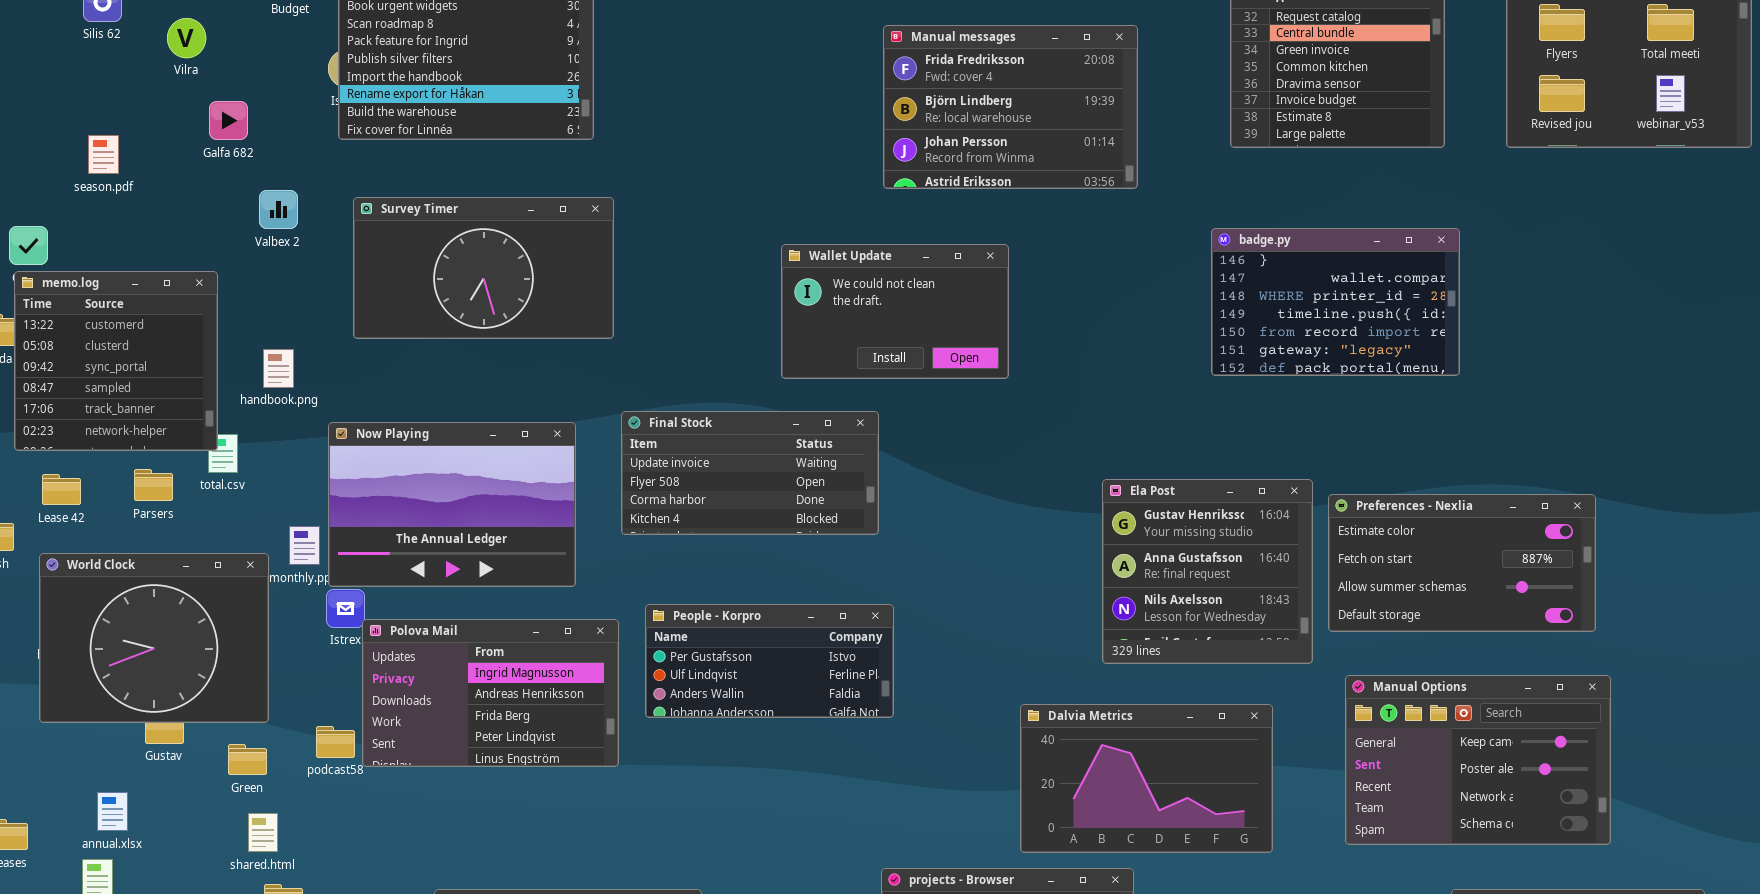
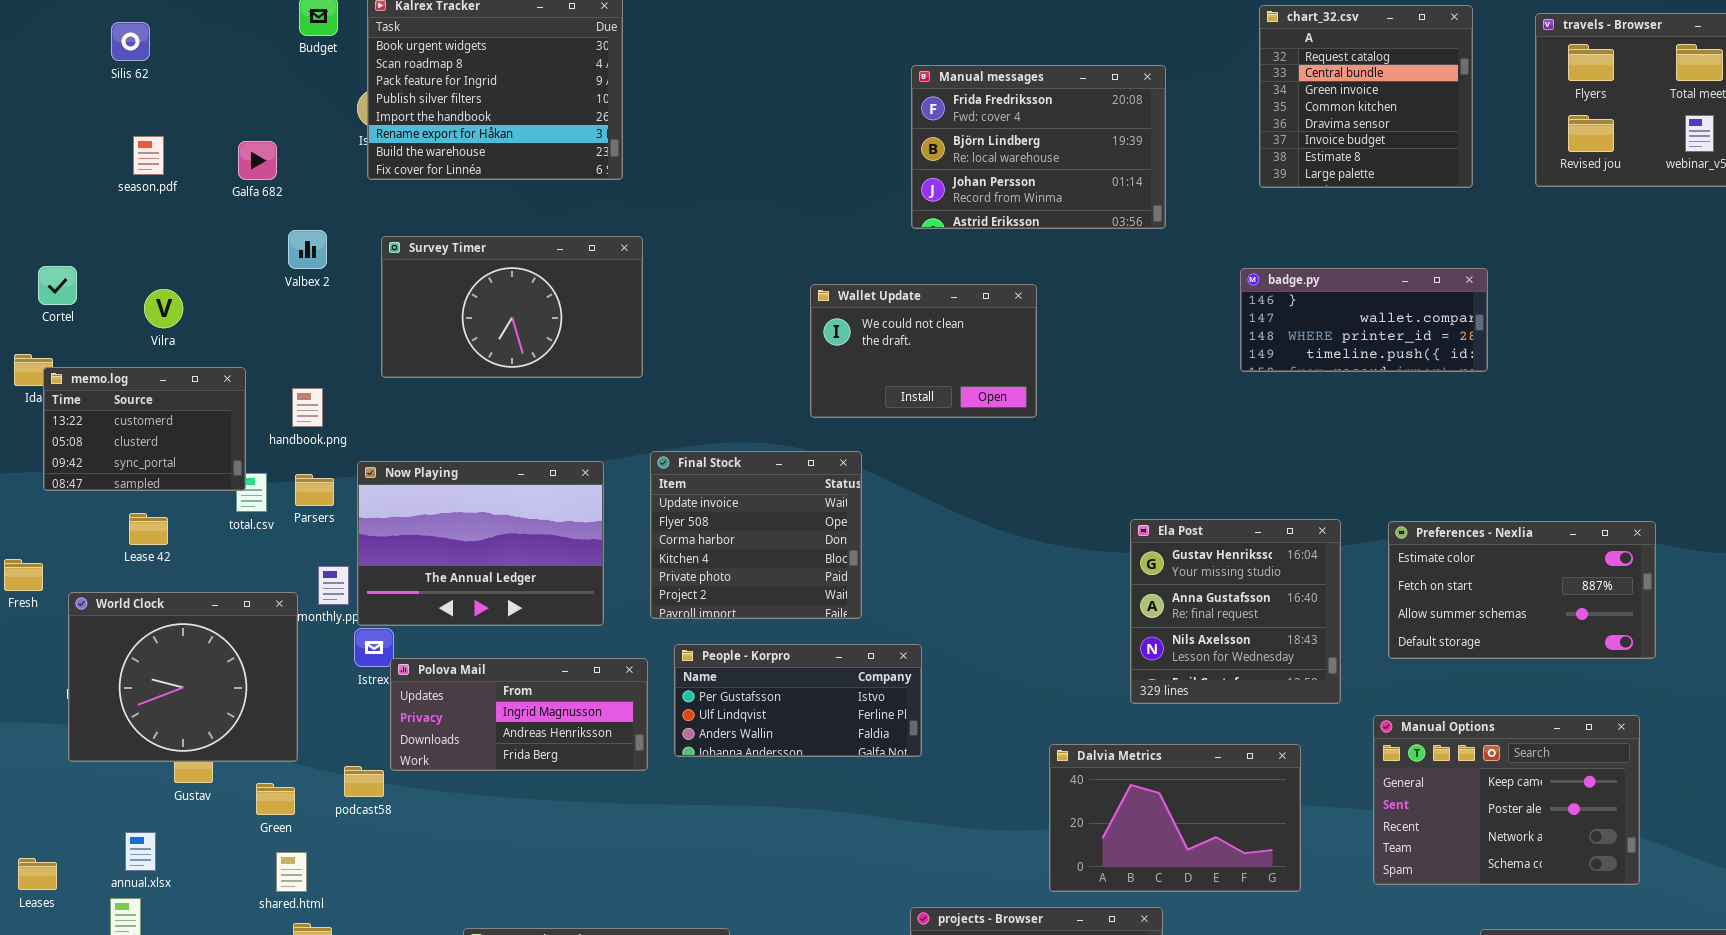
Vilra: [167,18,206,58] -> [144,289,183,328], moved
season.pdf: [88,135,119,174] -> [133,136,164,175], moved
badge.py: [1211,228,1460,376] -> [1240,268,1488,372], resized
memo.log: [14,271,218,451] -> [43,367,246,491], resized
Final Stock: [621,411,879,535] -> [650,451,862,619], resized
Parsers: [134,469,173,501] -> [295,474,334,506], moved
Lease 42: [42,474,81,505] -> [129,513,168,545], moved
Preferences - Nexlia: [1328,494,1596,632] -> [1388,521,1656,659], moved
Polova Mail: [362,619,619,767] -> [390,658,648,771], resized

